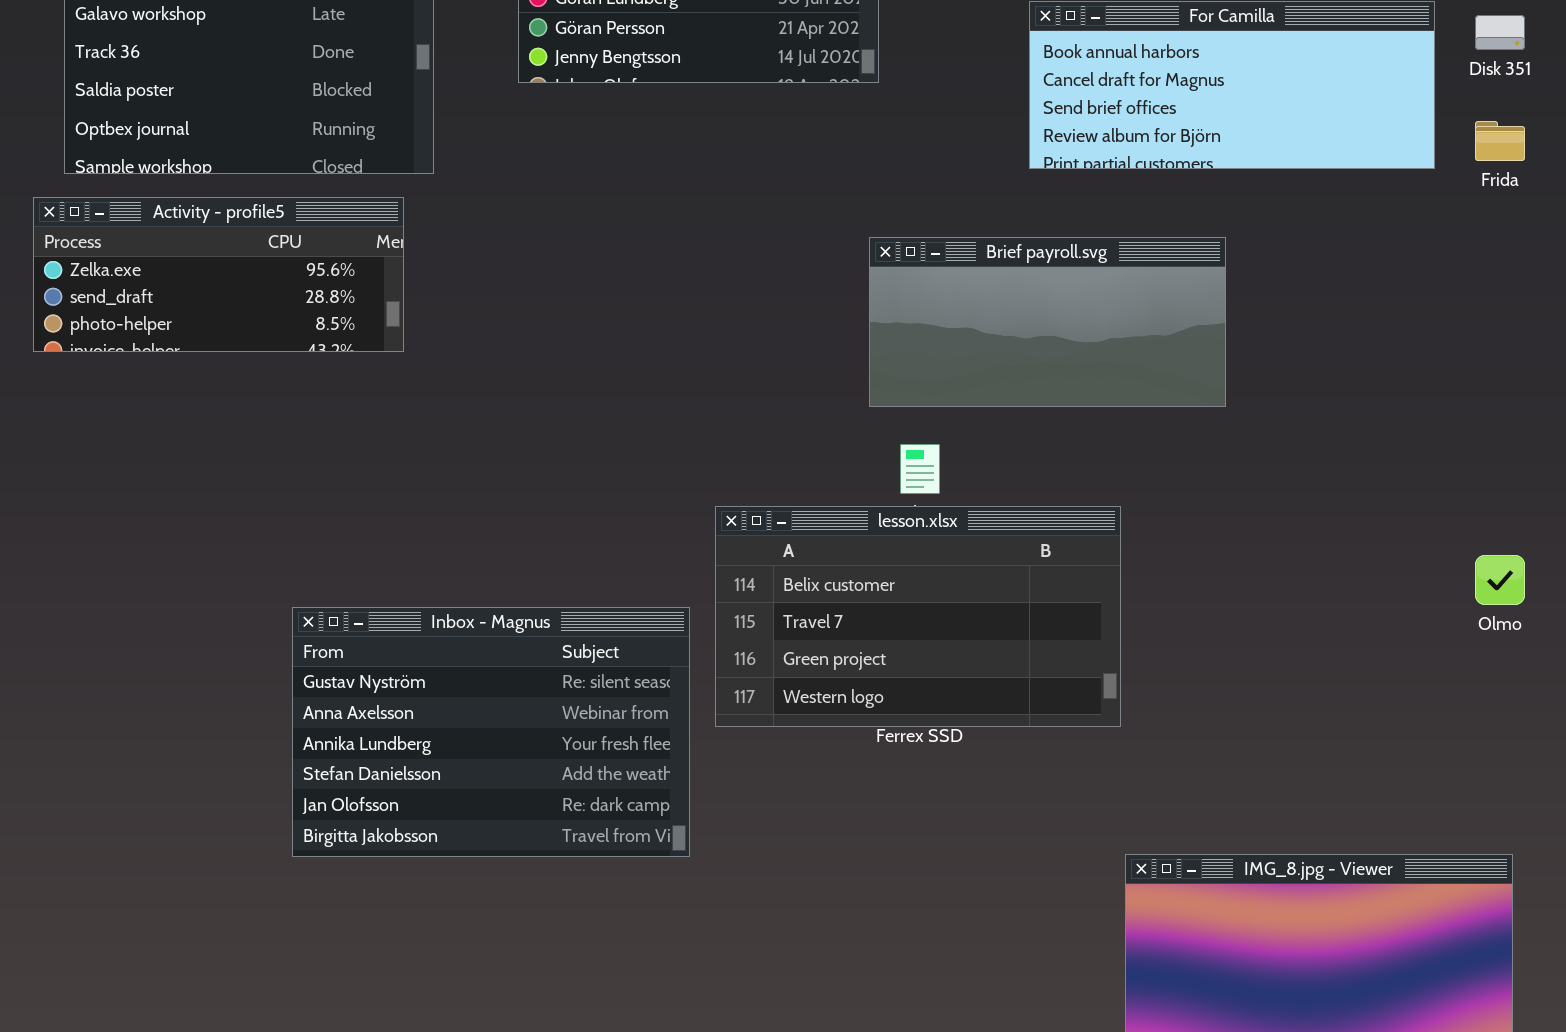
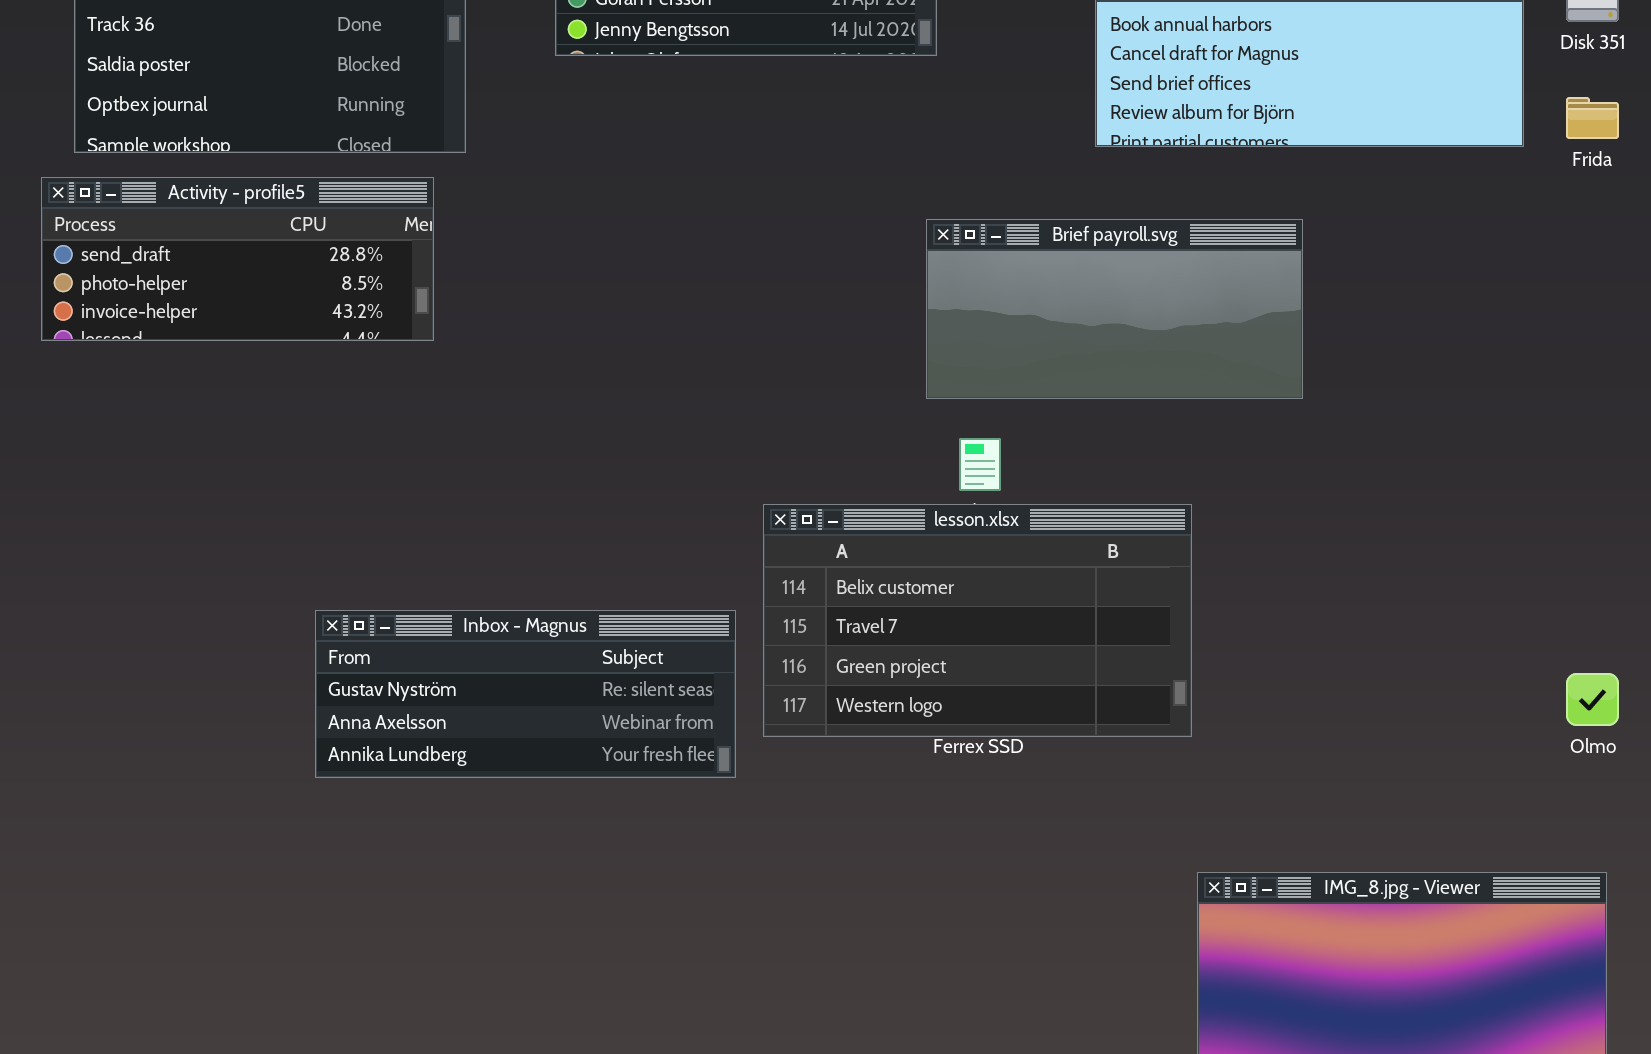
Activity - profile5: [33,197,404,352] -> [41,177,434,341], scrolled down 1 row
Olmo: [1475,555,1525,605] -> [1566,673,1619,726], moved
Inbox - Magnus: [292,607,690,857] -> [315,610,736,778], resized

